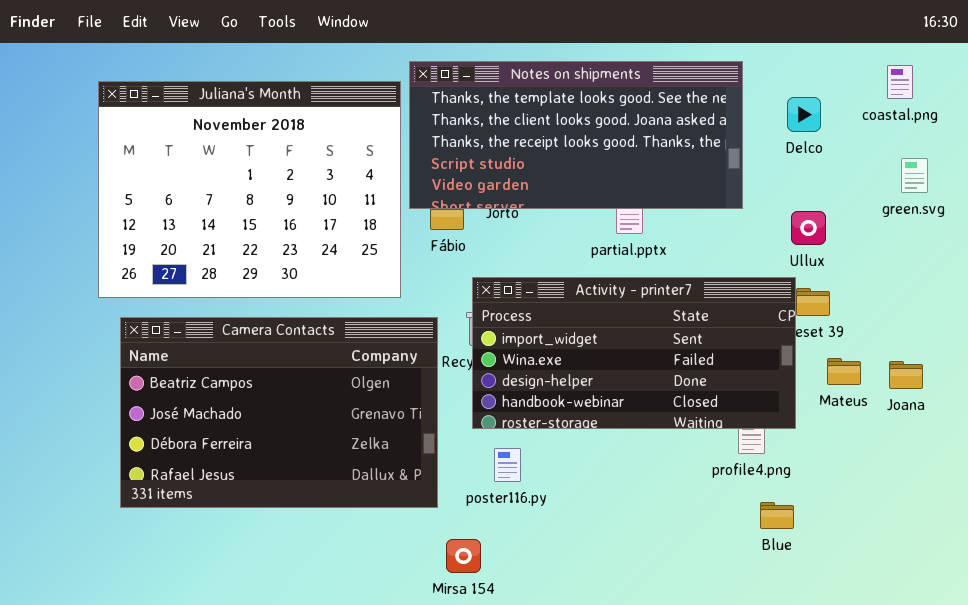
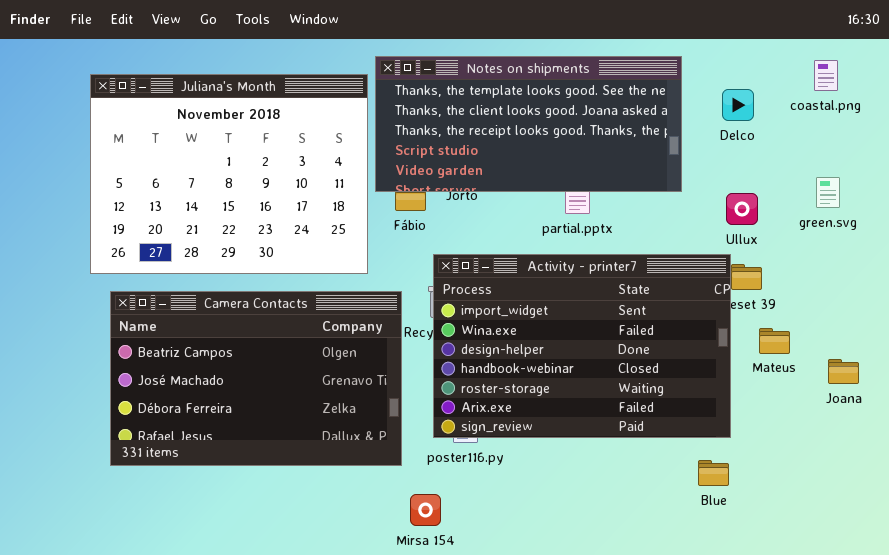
green.svg: [901,158,928,193] -> [816,177,840,208], moved
Activity - printer7: [472,277,796,429] -> [433,254,731,438], resized
Joana: [889,361,923,389] -> [828,359,859,384], moved

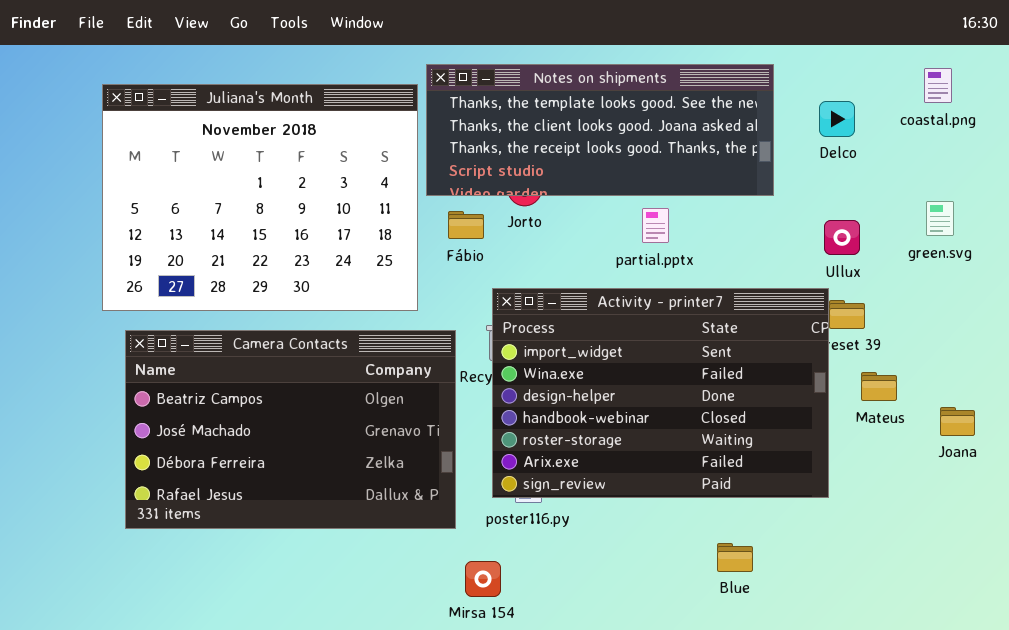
Notes on shipments: [375,56,682,192] -> [426,64,774,196], resized
Blue: [698,460,729,486] -> [717,543,753,572], moved

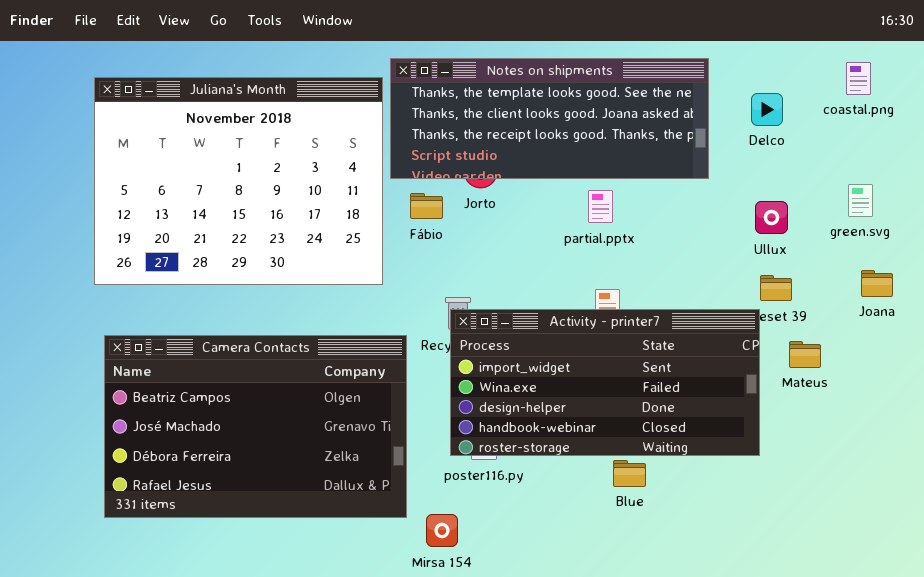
Activity - printer7: [492,288,829,498] -> [450,309,760,456], resized
Camera Contacts: [125,330,456,529] -> [104,335,407,518], moved
Joana: [940,407,975,436] -> [861,270,893,297], moved
Blue: [717,543,753,572] -> [613,460,646,487], moved

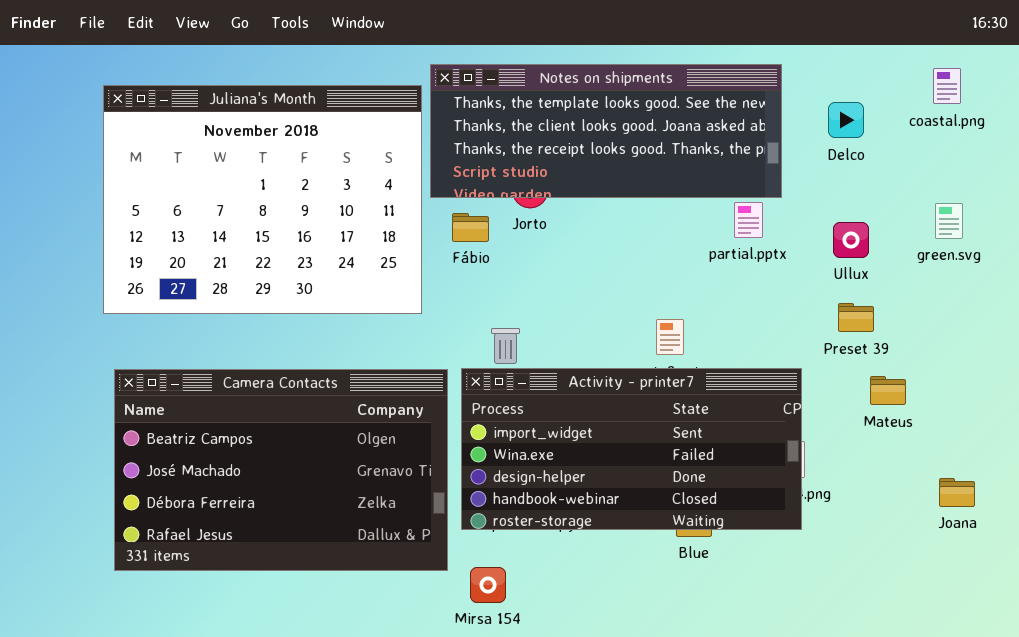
partial.pptx: [588,190,613,223] -> [734,202,763,238], moved
Joana: [861,270,893,297] -> [939,478,975,507], moved
Activity - printer7: [450,309,760,456] -> [461,368,802,530], moved

